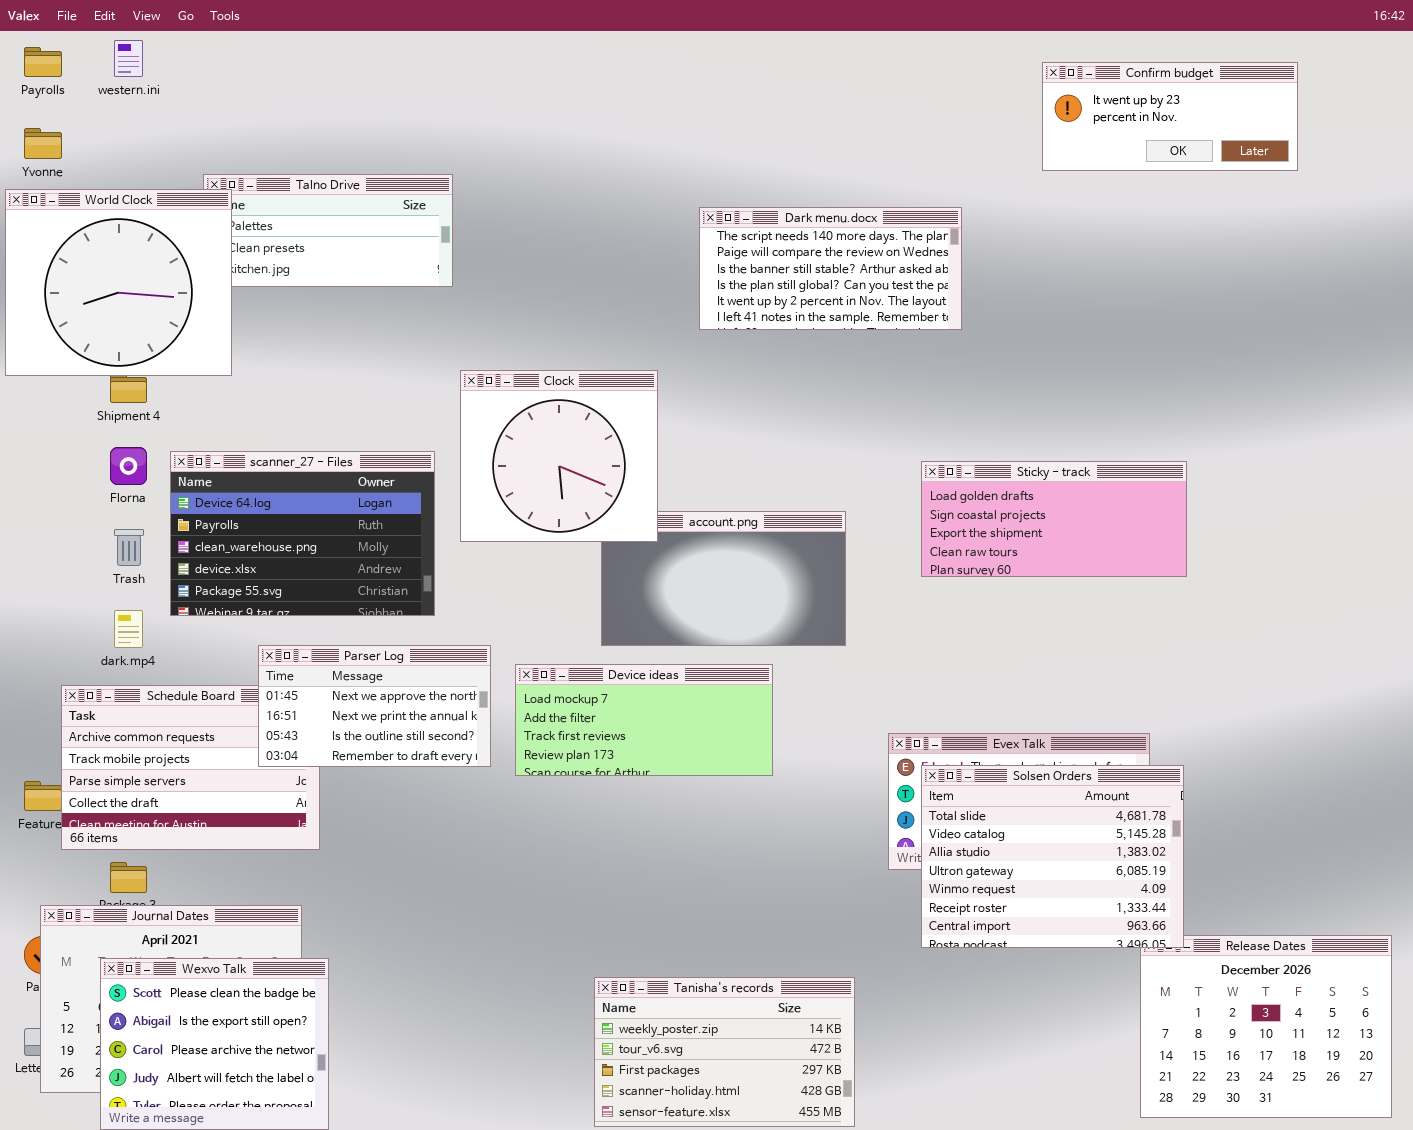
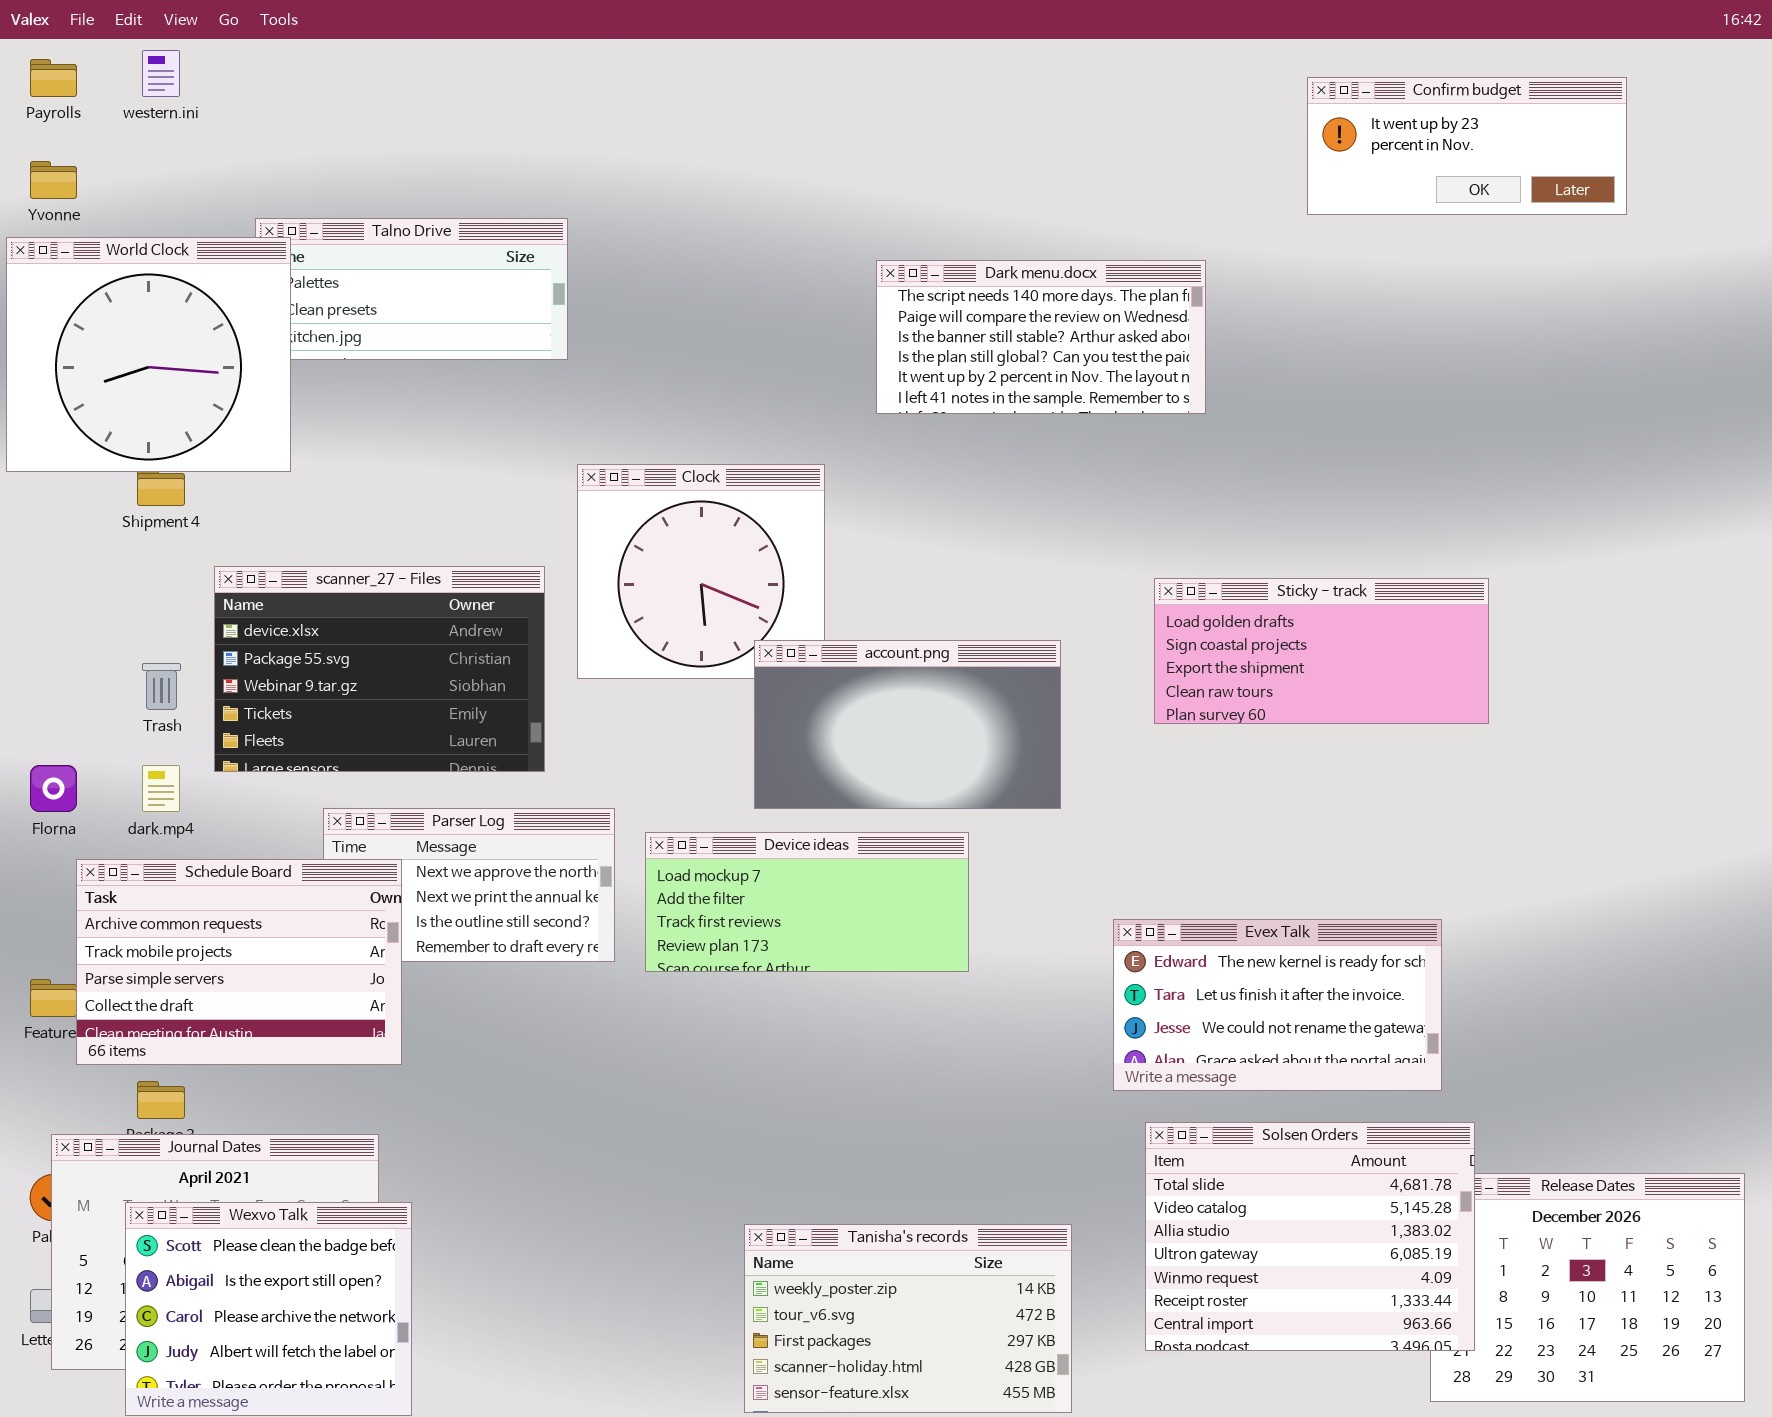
Florna: [110,447,147,485] -> [30,765,77,812], moved
scanner_27 - Files: [170,451,435,616] -> [214,566,545,772], scrolled down 3 rows
account.png: [601,511,846,646] -> [754,640,1061,809], raised
Schedule Board: [61,685,320,850] -> [76,859,402,1065], raised
Solsen Orders: [921,765,1184,948] -> [1145,1122,1475,1351], moved

